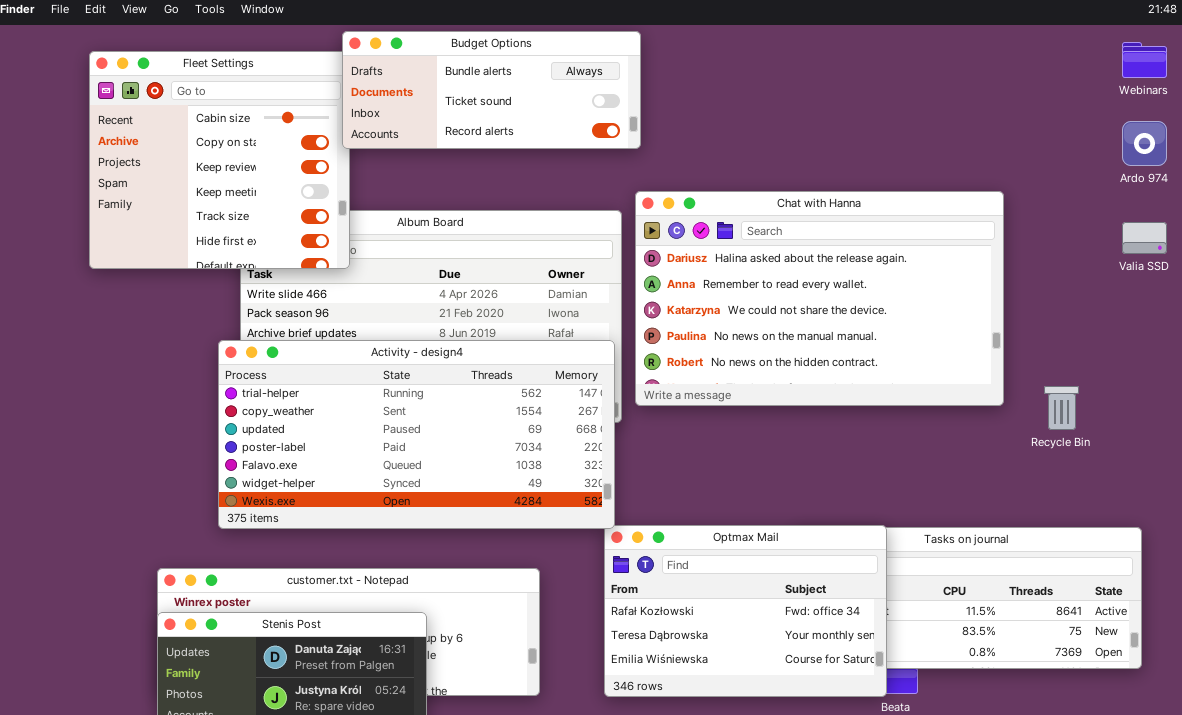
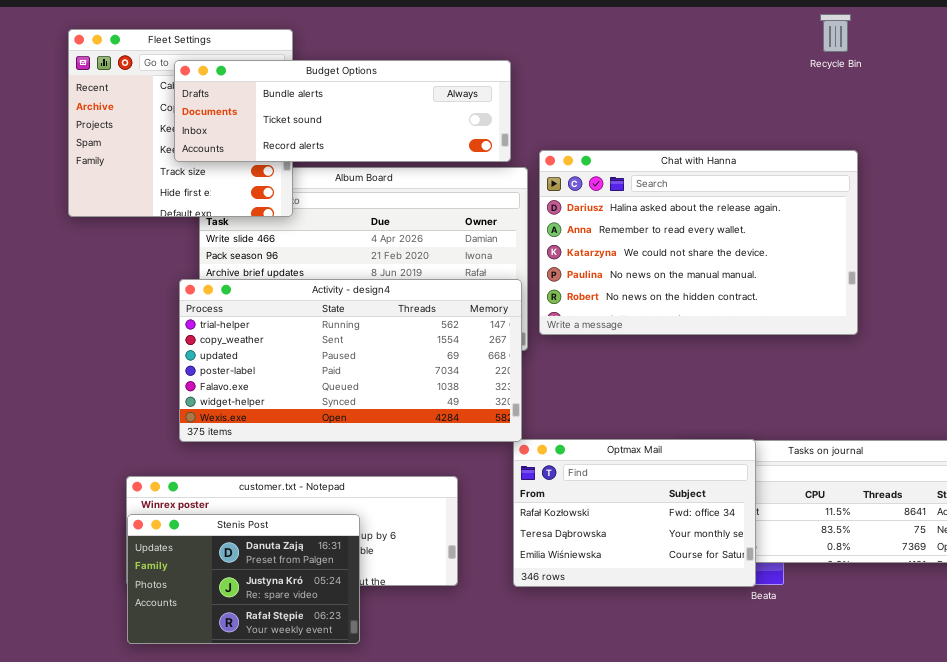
Budget Options: [342,31,641,149] -> [174,60,511,162], moved, resized
Recycle Bin: [1044,386,1079,430] -> [820,14,851,52], moved

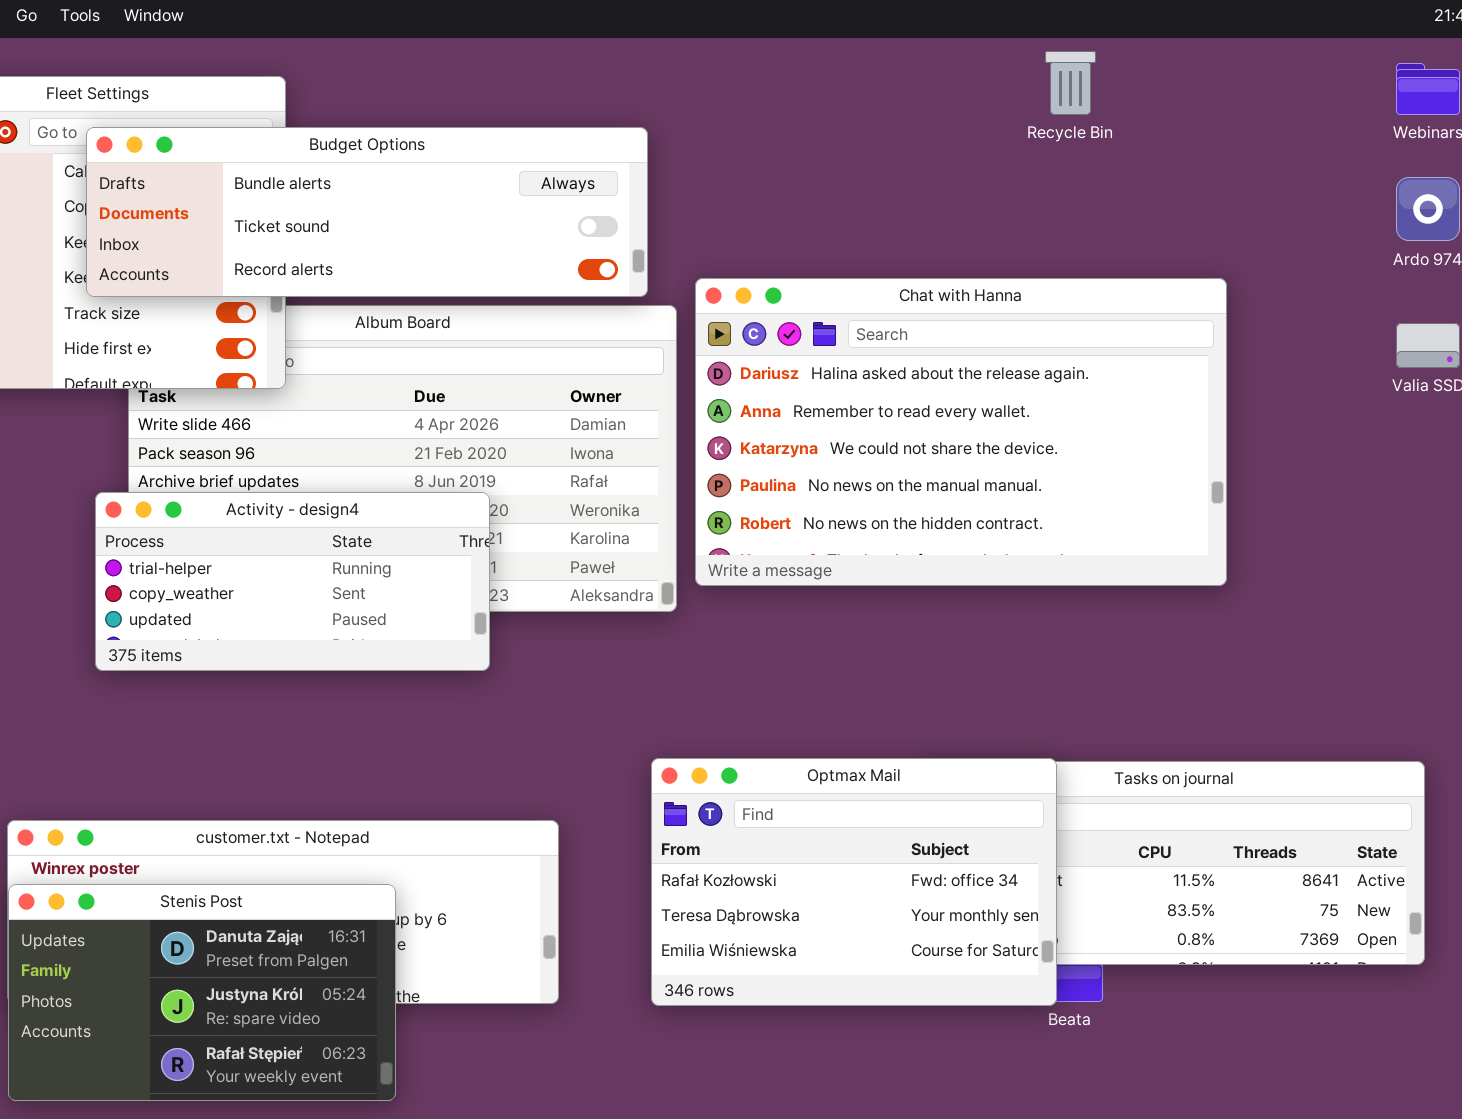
Recycle Bin: [820,14,851,52] -> [1045,51,1096,115], moved
Activity - design4: [179,279,522,442] -> [95,492,490,671], resized

